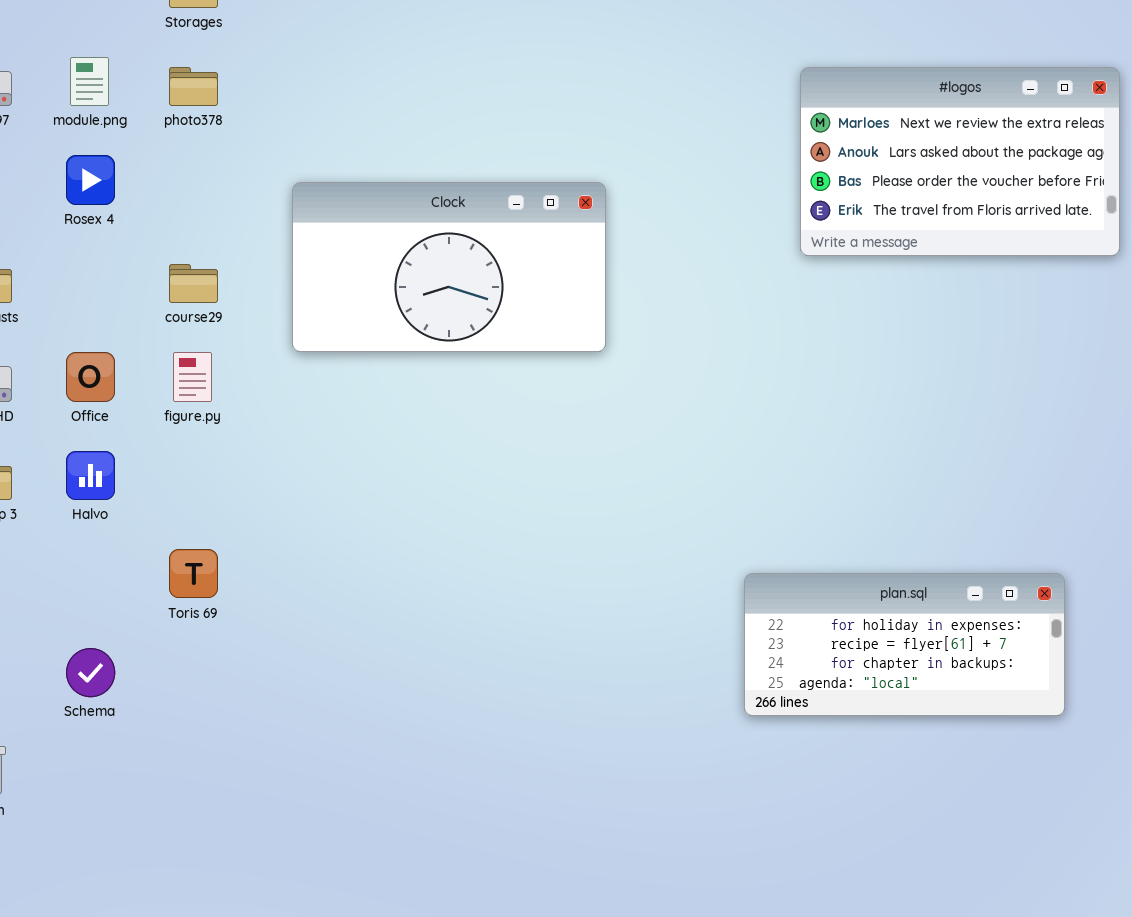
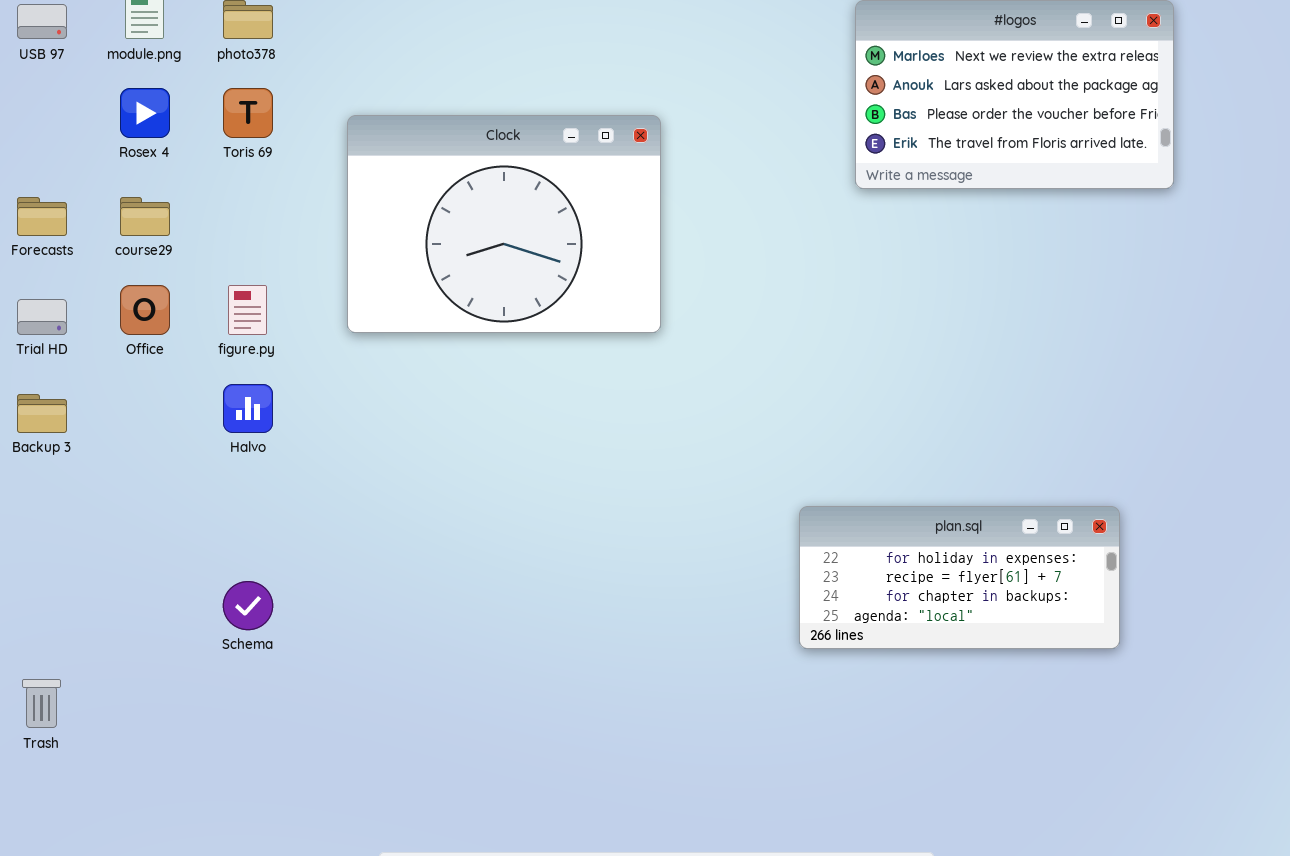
Clock: [292,182,606,352] -> [347,115,661,333], resized
course29: [169,264,218,303] -> [120,197,170,236], moved
Halvo: [66,451,115,500] -> [223,384,273,433], moved
Toris 69: [169,549,218,598] -> [223,88,273,138], moved
Schema: [66,648,115,697] -> [223,581,273,630], moved

